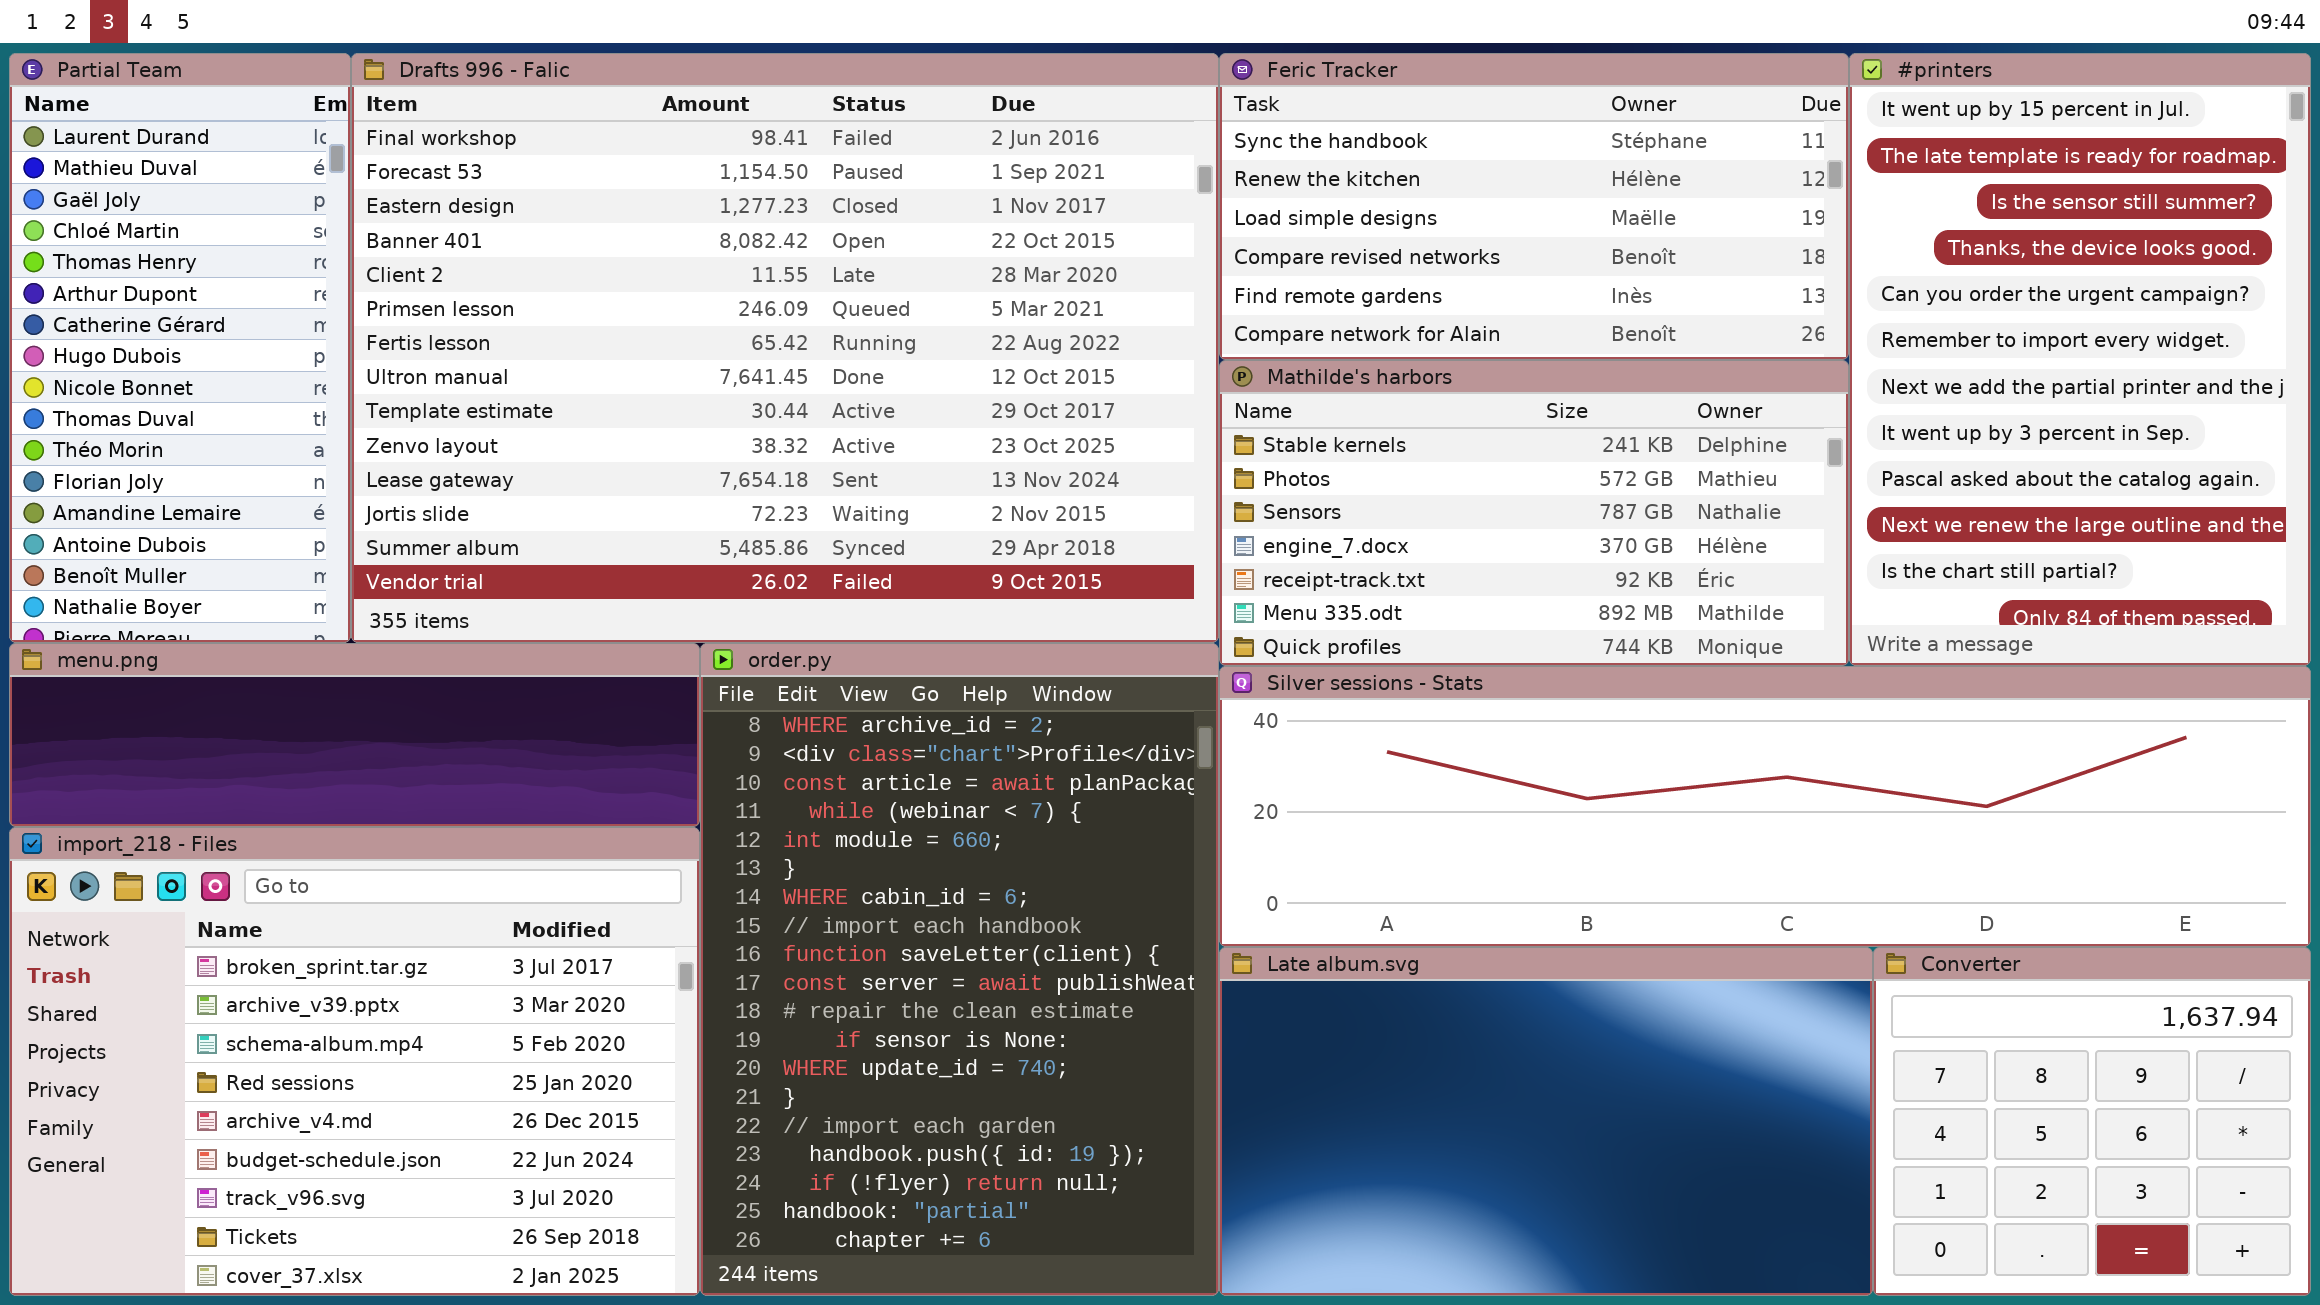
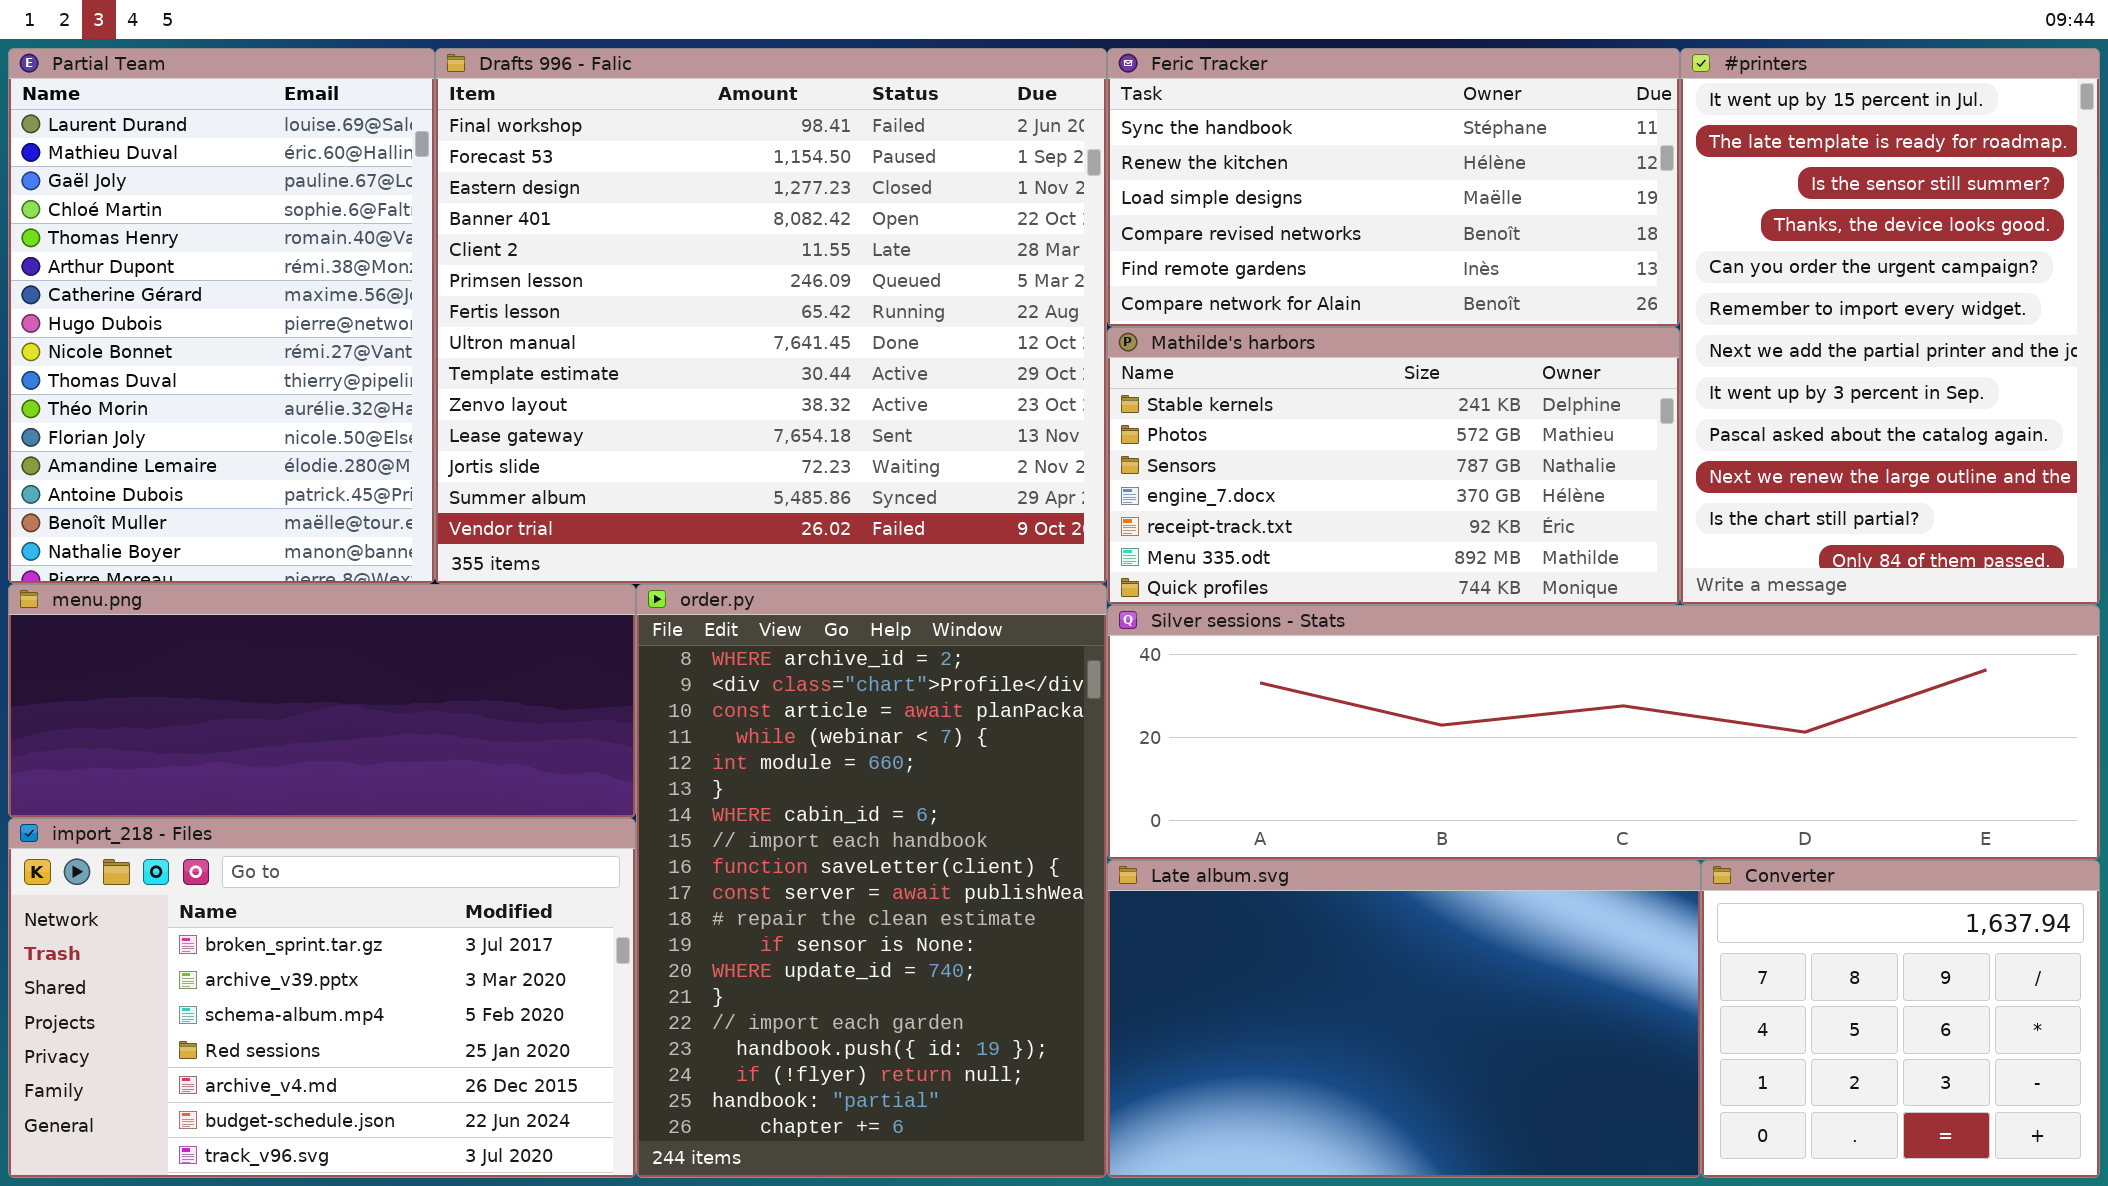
Partial Team: [9,53,351,643] -> [8,48,435,584], resized
Drafts 996 - Falic: [351,53,1219,643] -> [435,48,1107,584], resized
menu.png: [9,643,700,827] -> [8,584,636,818], resized
import_218 - Files: [9,827,700,1296] -> [8,818,636,1178], resized

